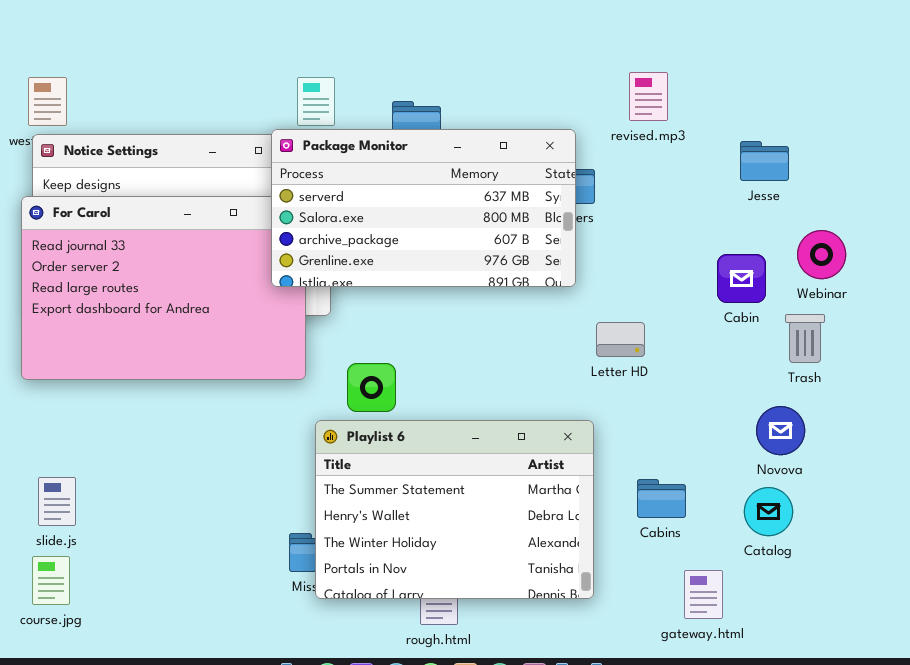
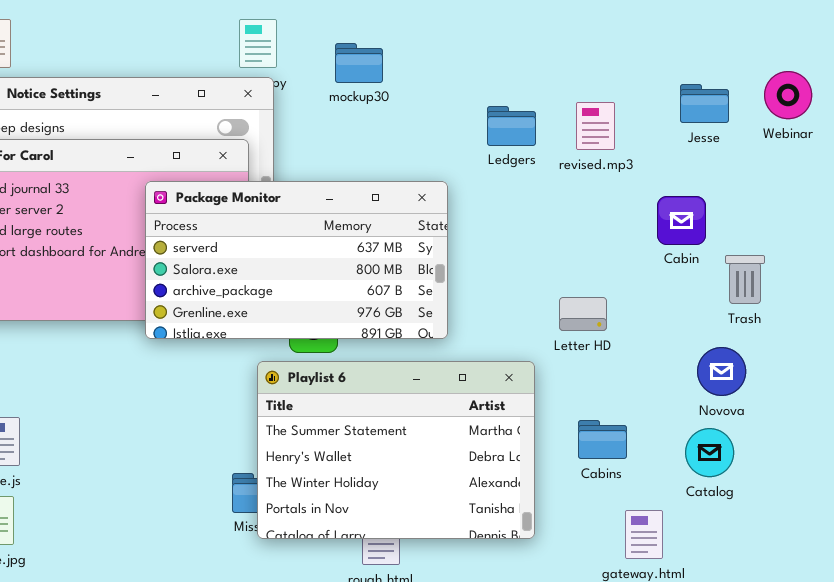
revised.mp3: [629,72,668,121] -> [576,102,615,150], moved
Package Monitor: [271,129,576,287] -> [145,181,448,339], moved
Webinar: [797,230,846,279] -> [764,71,812,119], moved
Letter HD: [596,322,645,357] -> [559,297,607,331], moved

